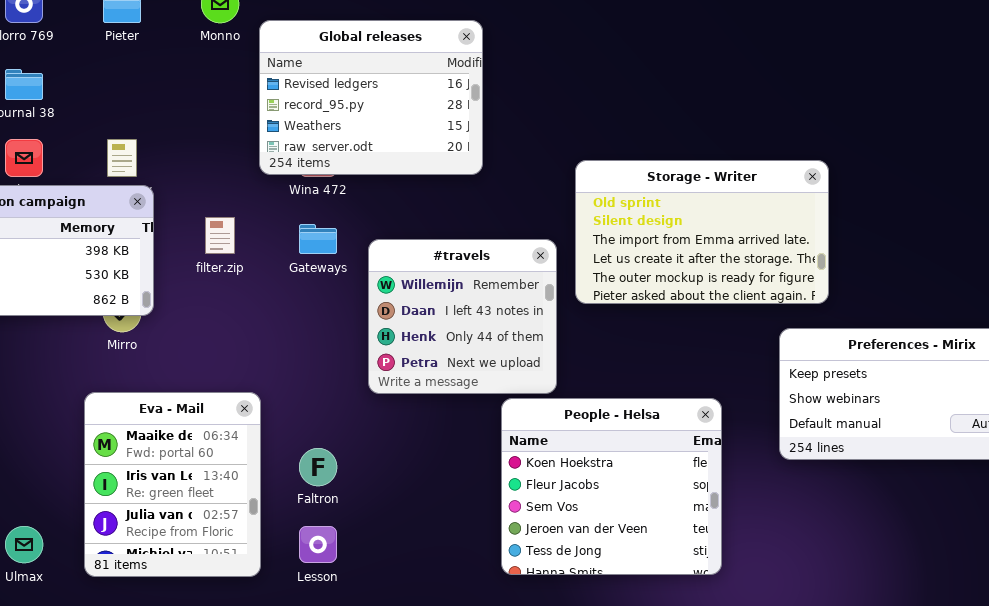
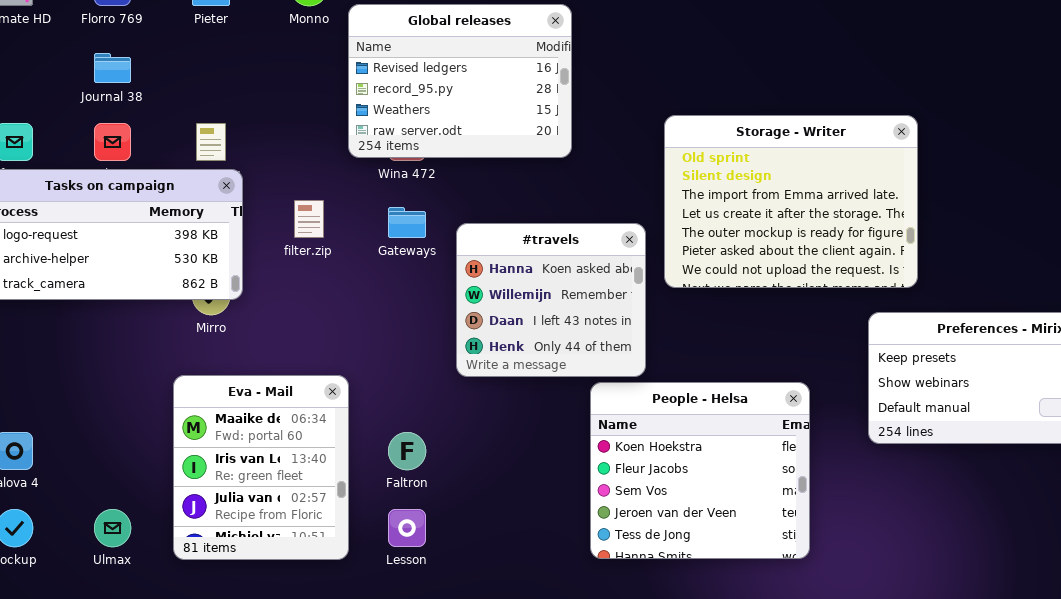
Storage - Writer: [575,160,829,304] -> [664,115,918,288], resized
#travels: [368,239,557,394] -> [456,223,646,377], scrolled up 1 row

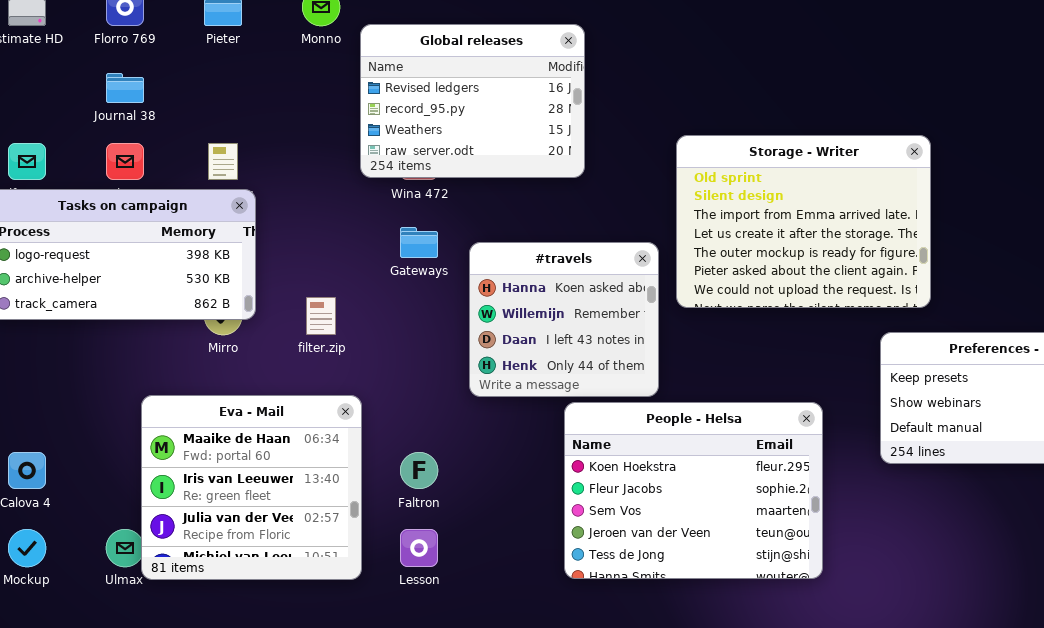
filter.zip: [294,200,324,238] -> [306,297,336,335], moved
Eva - Mail: [173,375,349,560] -> [141,395,362,580], resized
People - Helsa: [590,382,810,559] -> [564,402,823,579], resized

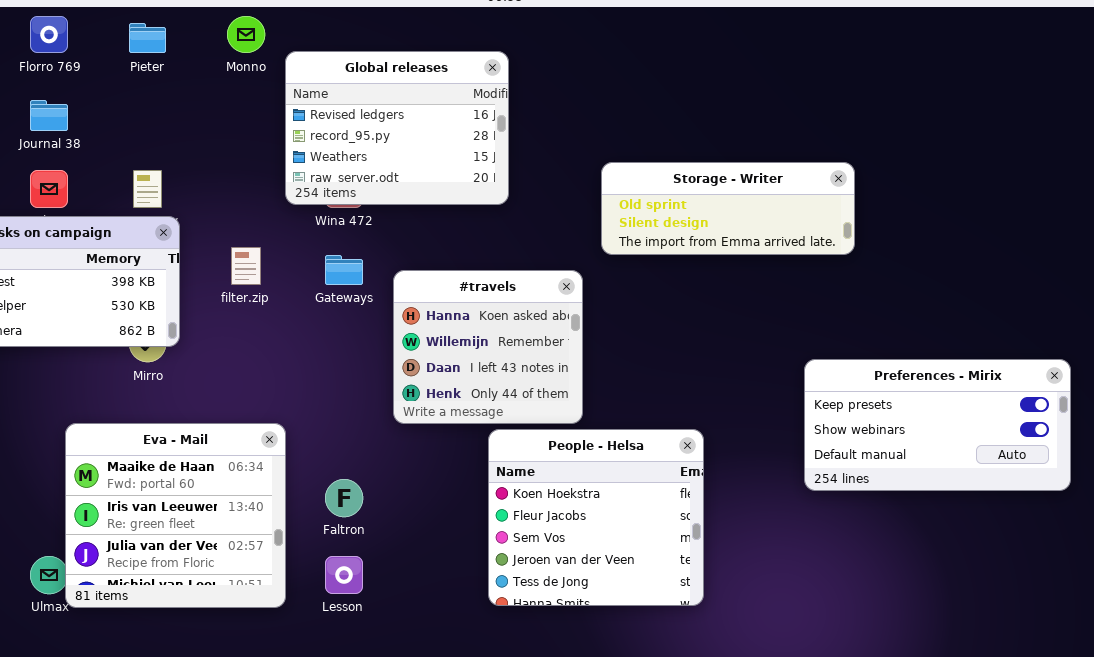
Storage - Writer: [676,135,931,308] -> [601,162,855,255], resized
filter.zip: [306,297,336,335] -> [231,247,261,285], moved
People - Helsa: [564,402,823,579] -> [488,429,704,606], resized

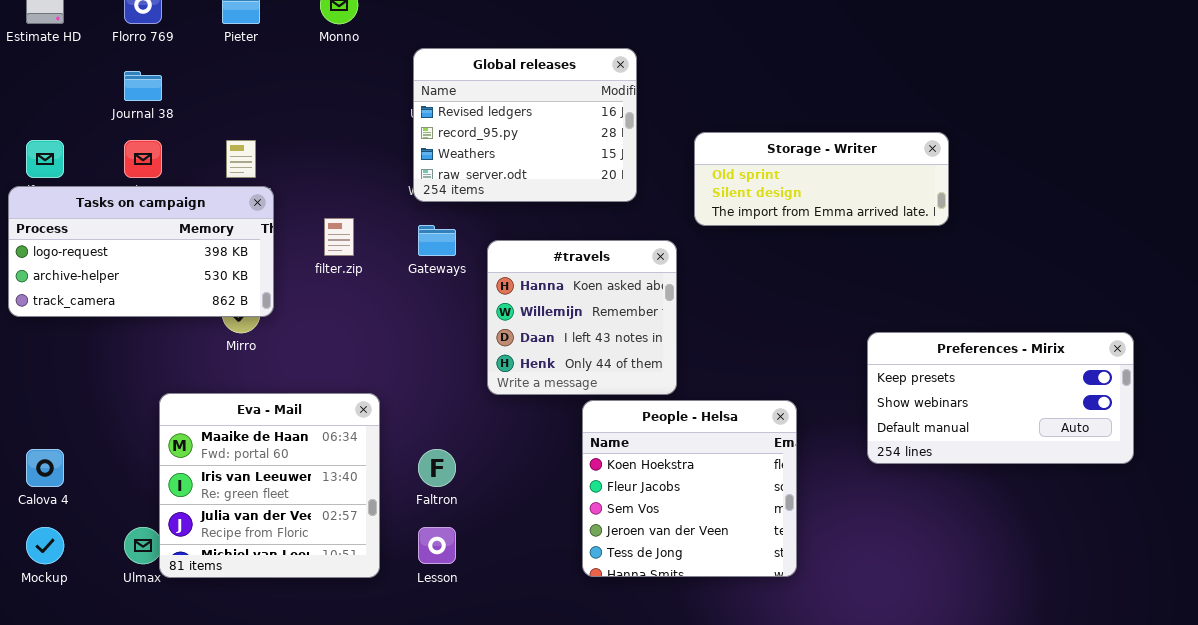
Global releases: [285,51,509,205] -> [413,48,637,202], moved
Preferences - Mirix: [804,359,1071,491] -> [867,332,1134,464], moved

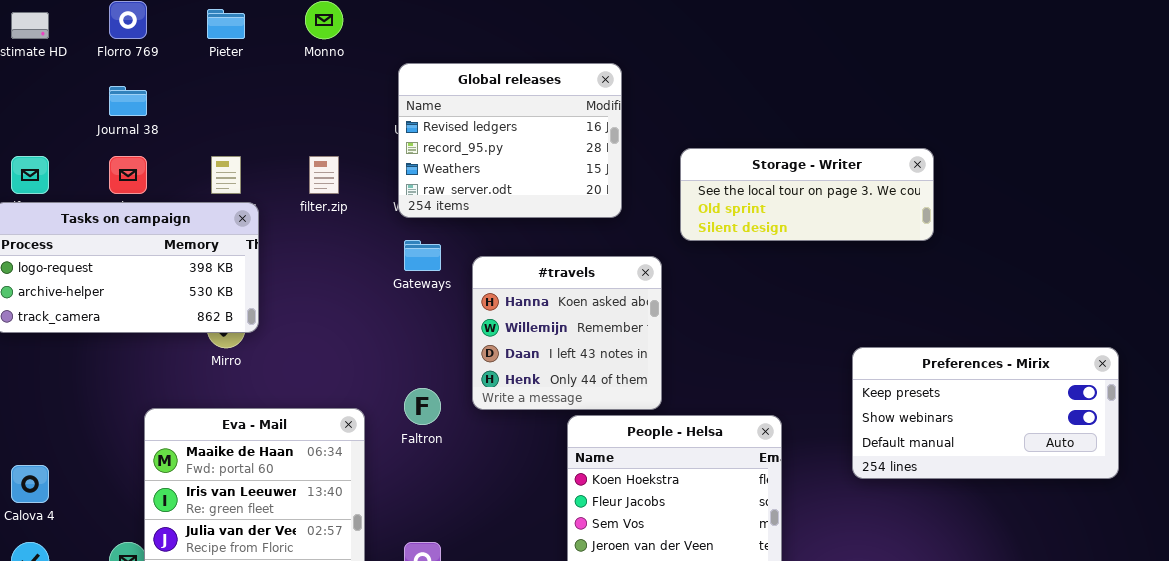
Storage - Writer: [694,132,949,226] -> [680,148,934,241], scrolled up 1 row
filter.zip: [324,218,354,256] -> [309,156,339,194], moved
Faltron: [418,449,456,487] -> [404,388,441,425], moved

